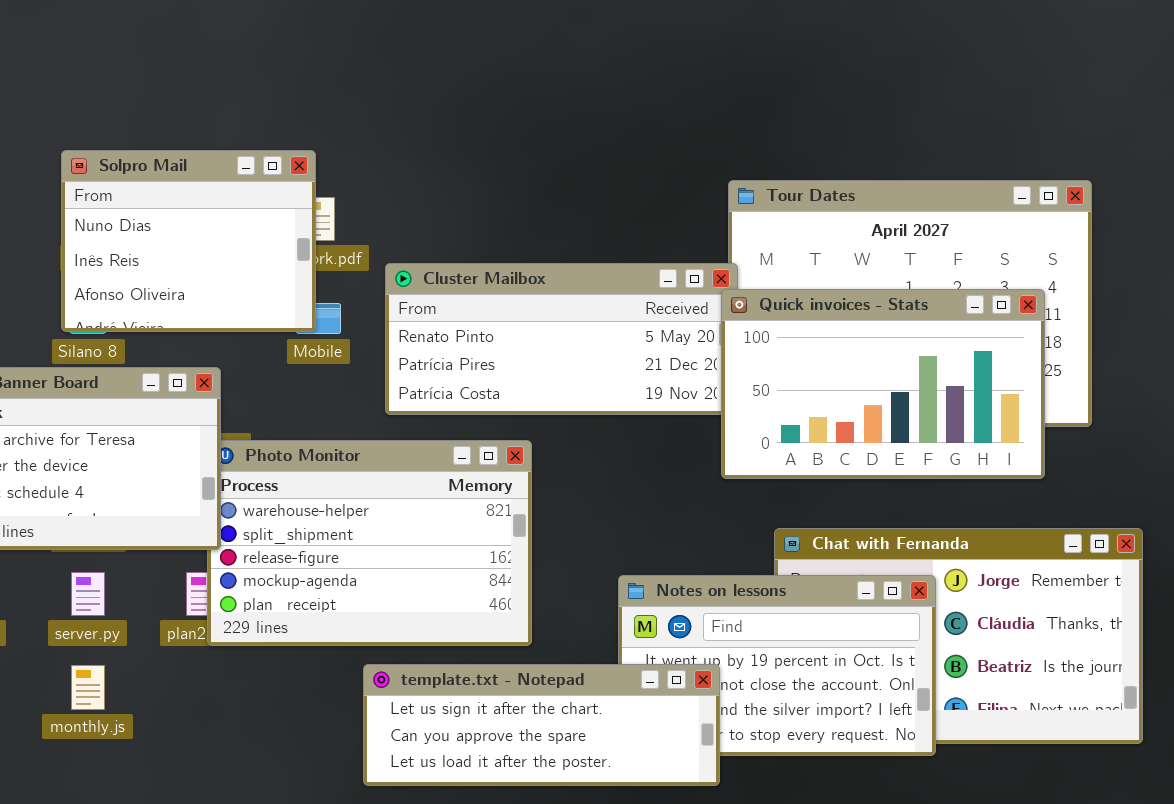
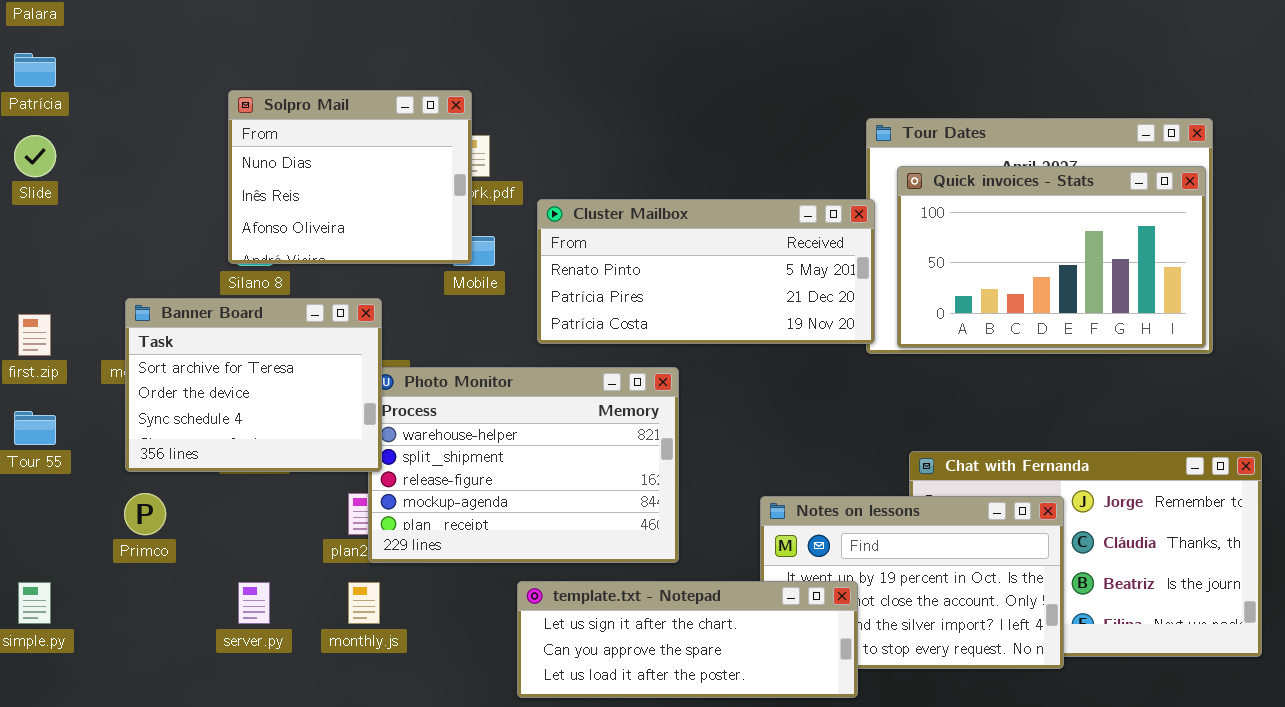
Quick invoices - Stats: [721,289,1045,479] -> [897,166,1206,348], moved
server.py: [71,572,105,616] -> [238,582,270,624], moved
monthly.js: [71,665,105,710] -> [348,582,380,624], moved

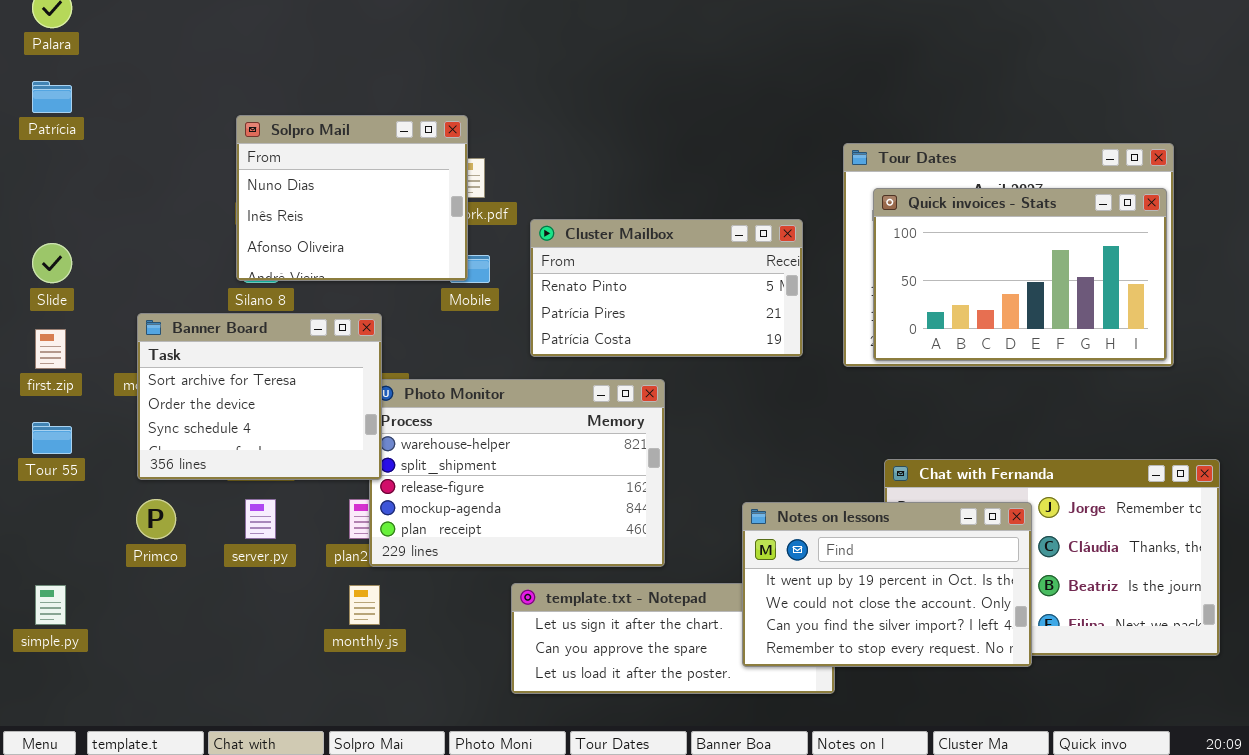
Slide: [14,135,56,177] -> [32,243,72,283], moved
Cluster Mailbox: [537,199,875,344] -> [530,219,803,357], resized
Notes on lessons: [760,496,1064,669] -> [742,502,1032,667], raised
server.py: [238,582,270,624] -> [245,499,276,539], moved

